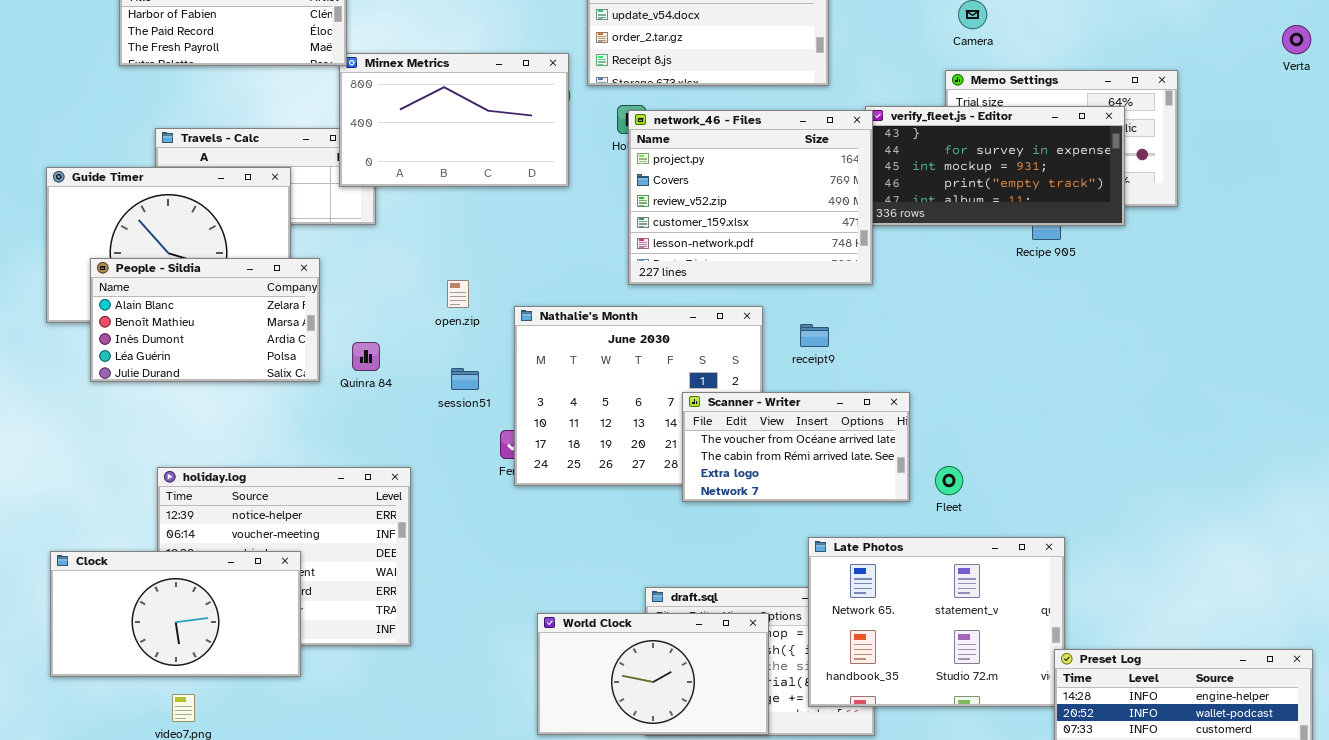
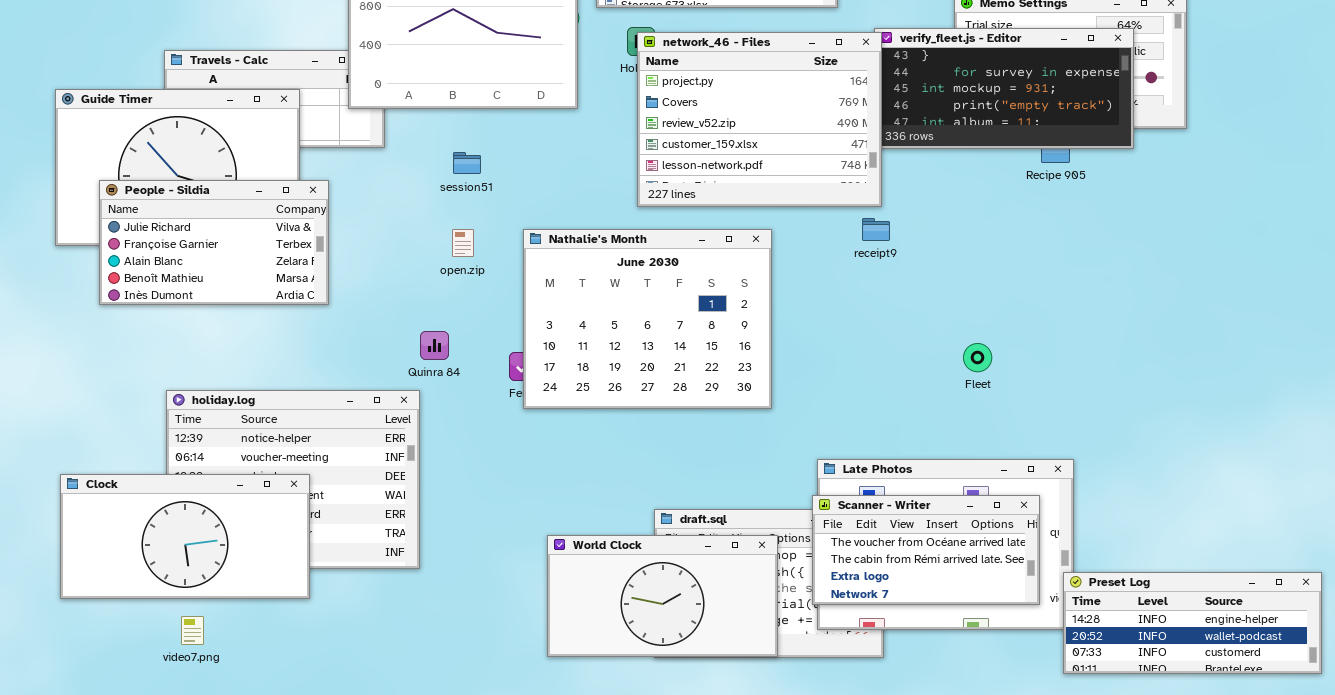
People - Sildia: [90,258,320,382] -> [99,180,329,305], scrolled up 2 rows
open.zip: [447,280,469,308] -> [452,229,474,257], moved
receipt9: [800,324,829,347] -> [862,218,890,241], moved
Quinra 84: [352,342,380,371] -> [420,331,449,360], moved
session51: [451,368,479,390] -> [453,152,481,174], moved
Scanner - Writer: [682,392,910,502] -> [812,495,1040,605], moved
Fleet: [935,466,963,495] -> [963,343,992,372], moved

